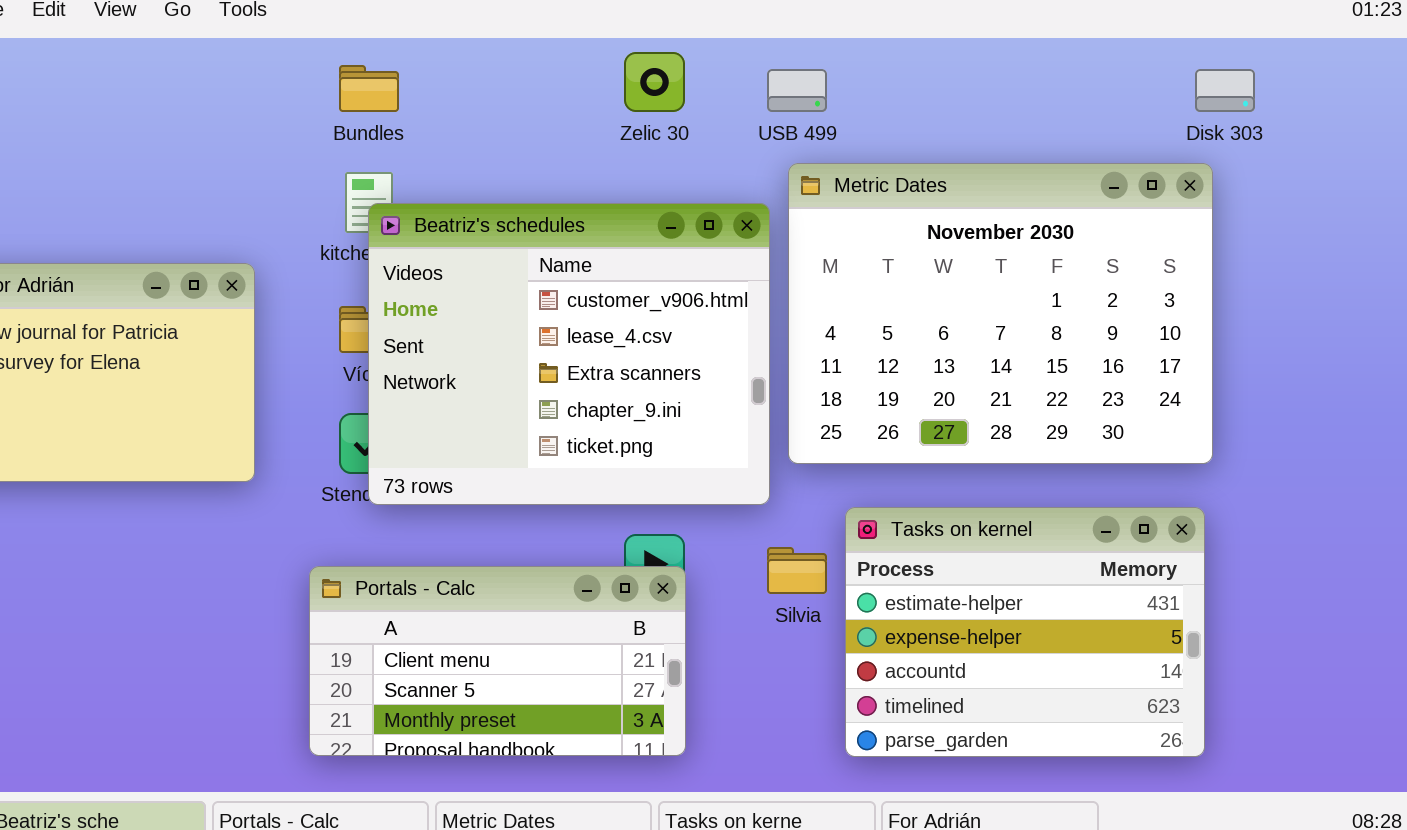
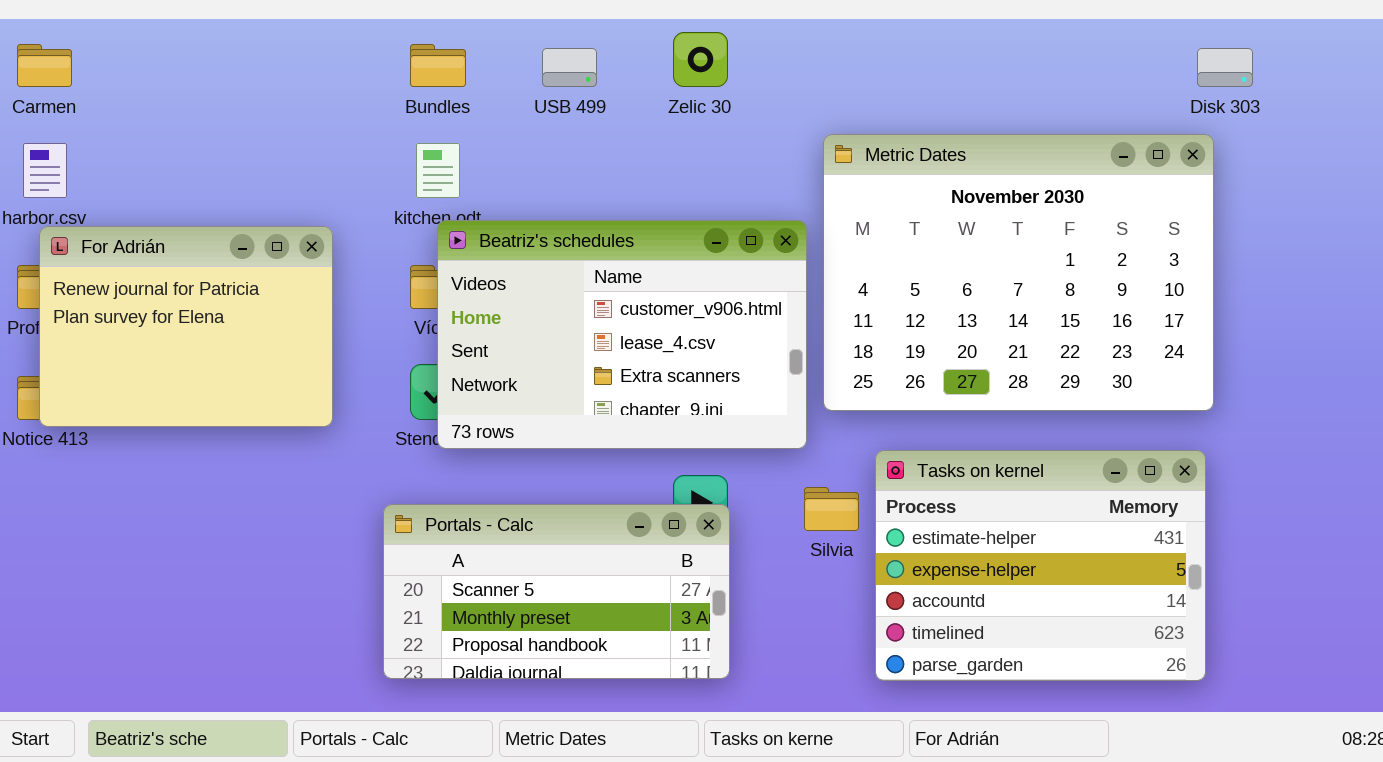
USB 499: [767,69,827,112] -> [542,48,597,87], moved
Beatriz's schedules: [368,203,770,505] -> [437,220,807,449], resized
Portals - Calc: [309,566,686,756] -> [383,504,730,679], scrolled down 1 row

